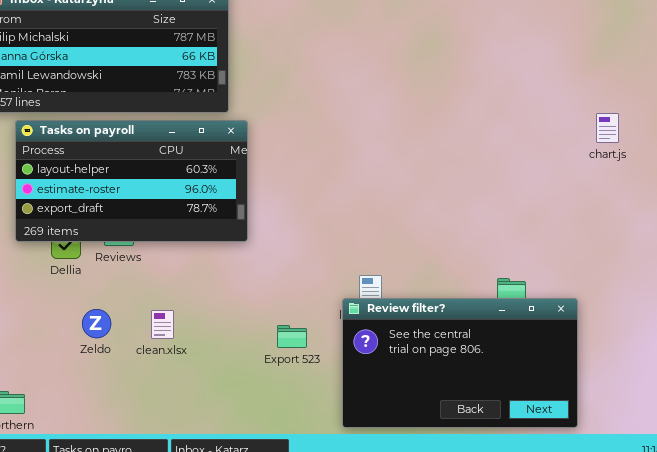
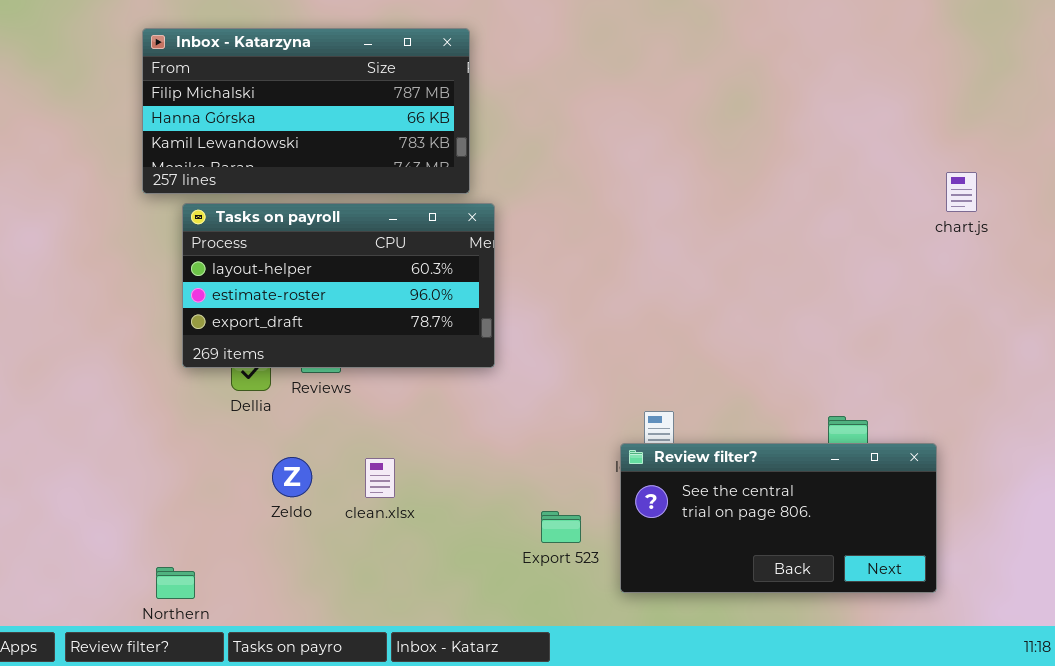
chart.js: [596,113,619,143] -> [946,172,977,212], moved
Review filter?: [342,298,578,428] -> [620,443,937,593], resized
Export 523: [277,325,307,348] -> [541,511,581,543], moved

